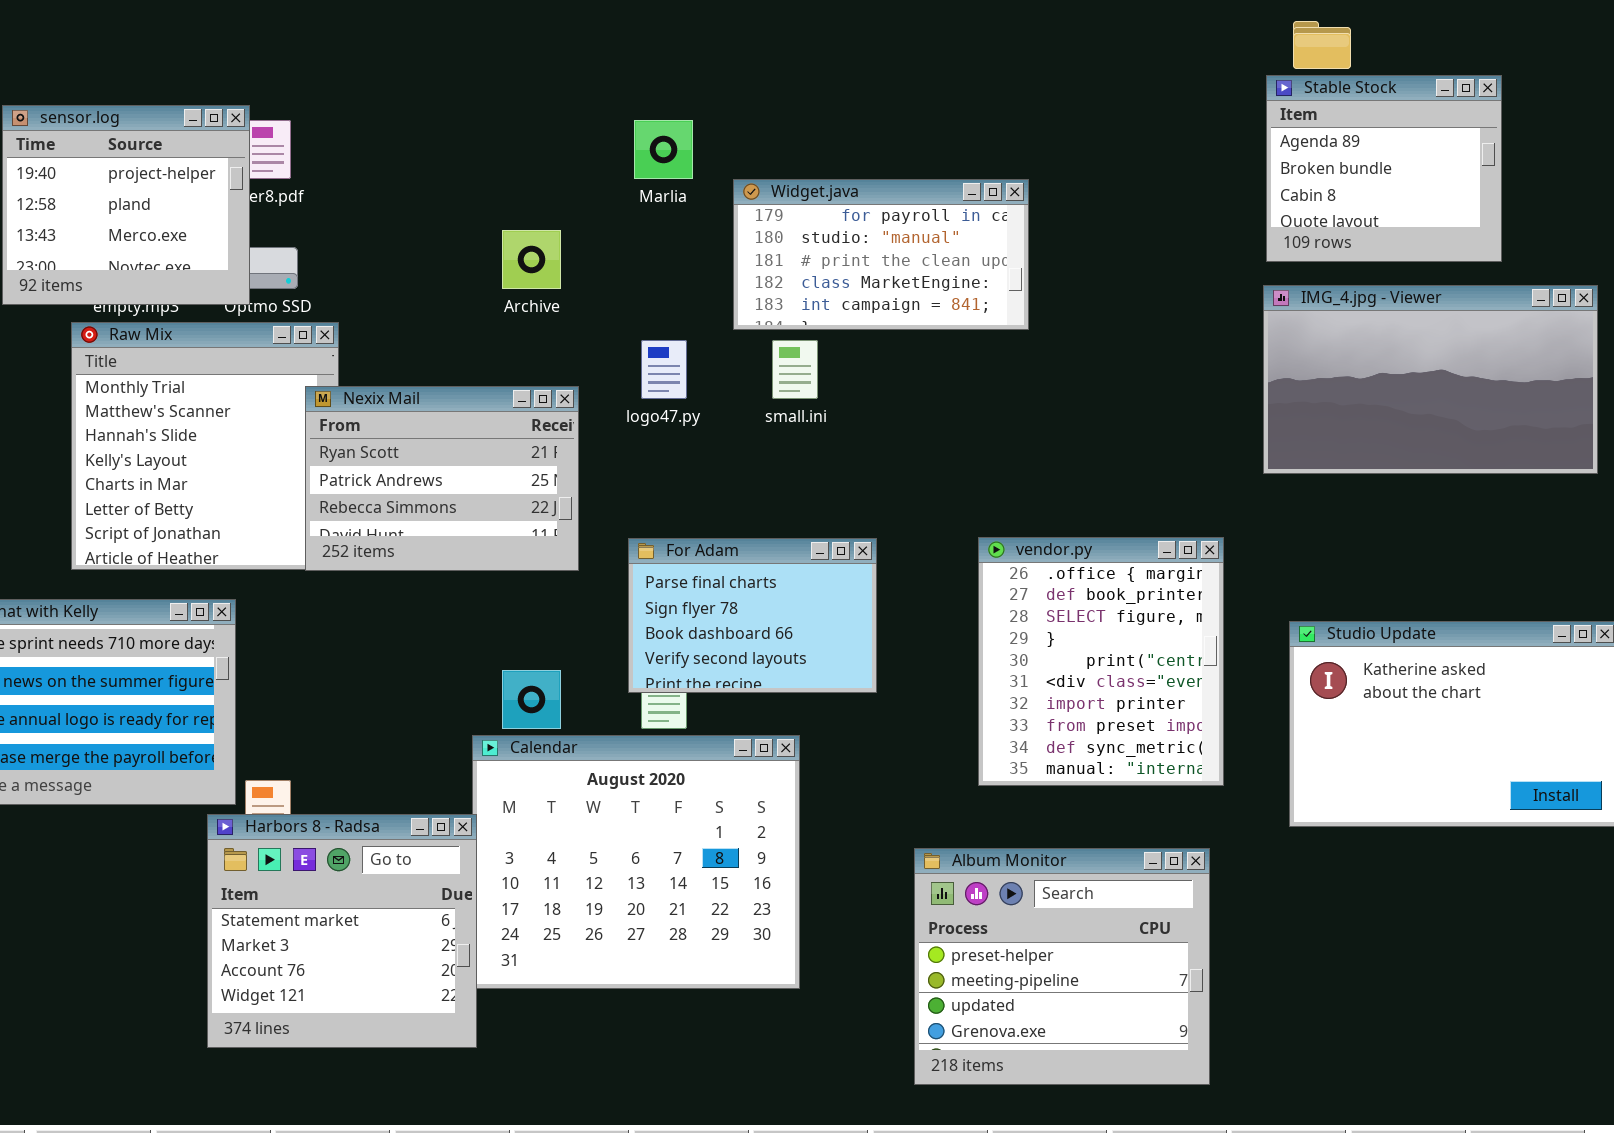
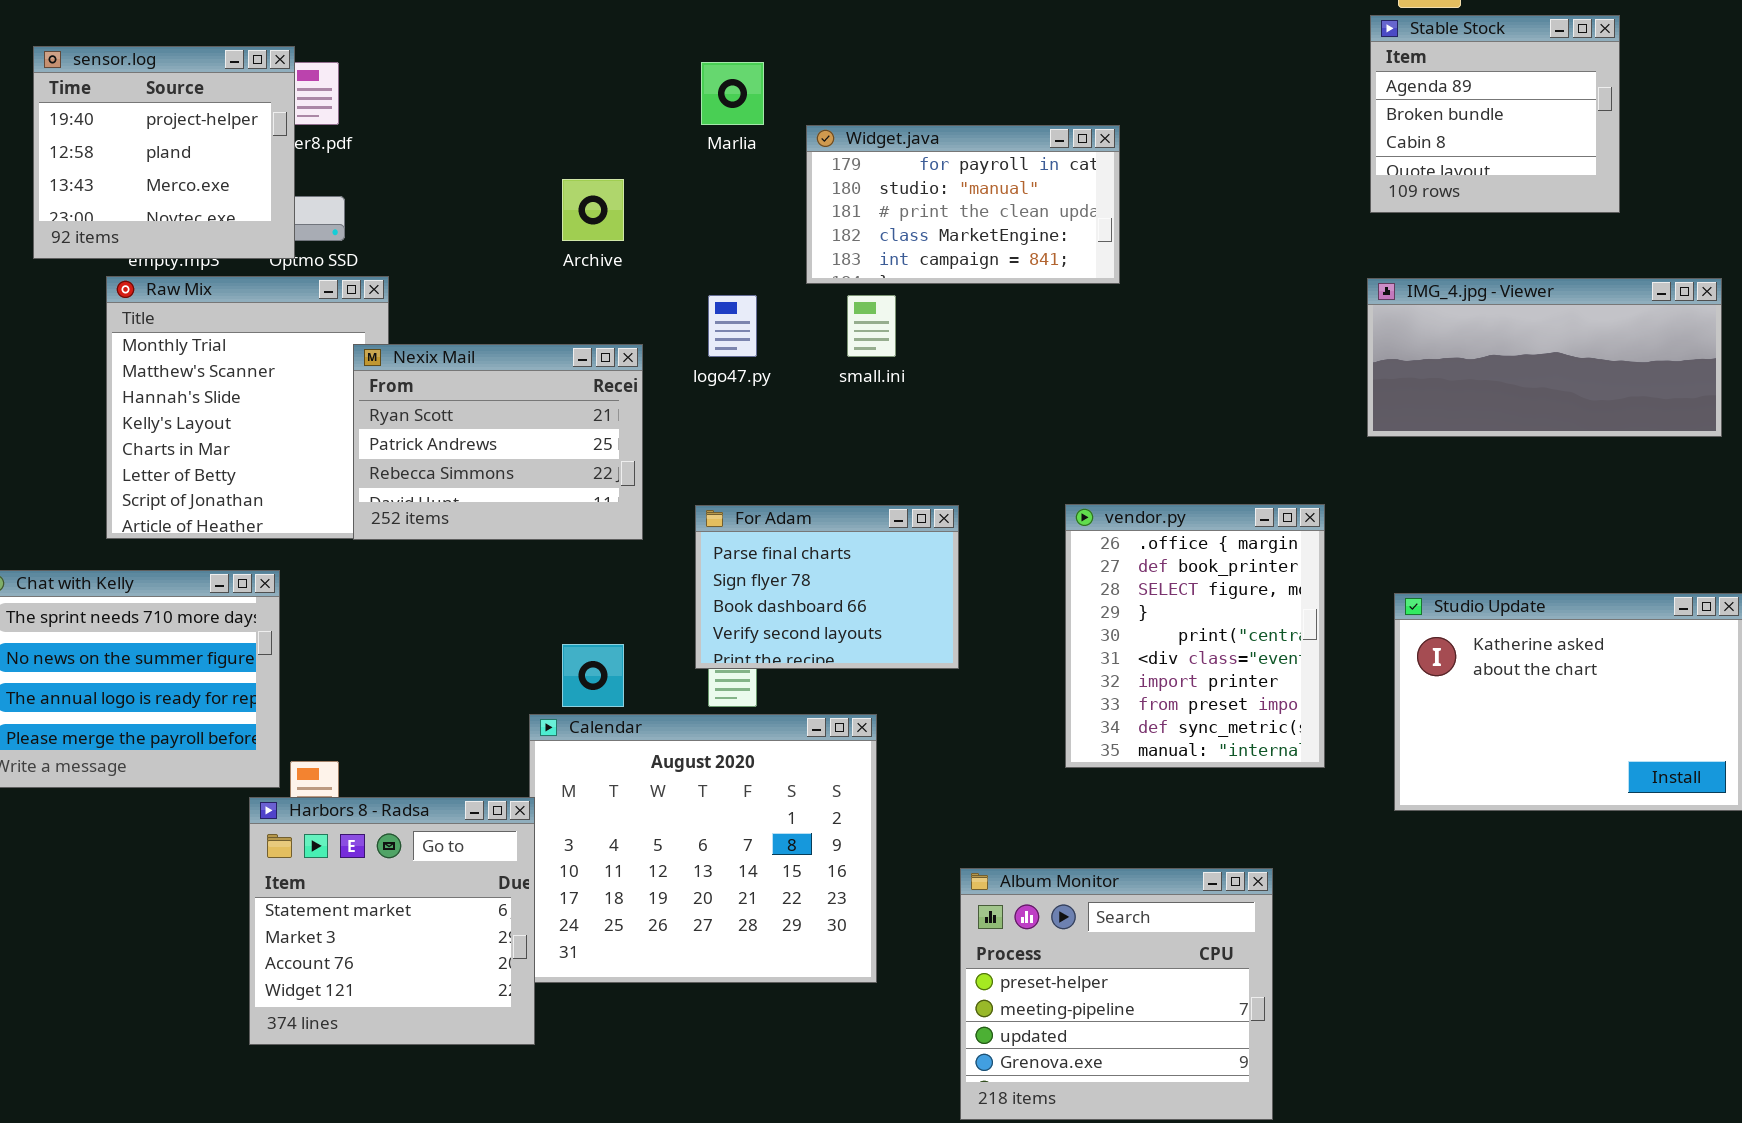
IMG_4.jpg - Viewer: [1263,285,1598,474] -> [1367,278,1722,437], resized
Album Monitor: [914,848,1210,1085] -> [960,868,1273,1120], moved

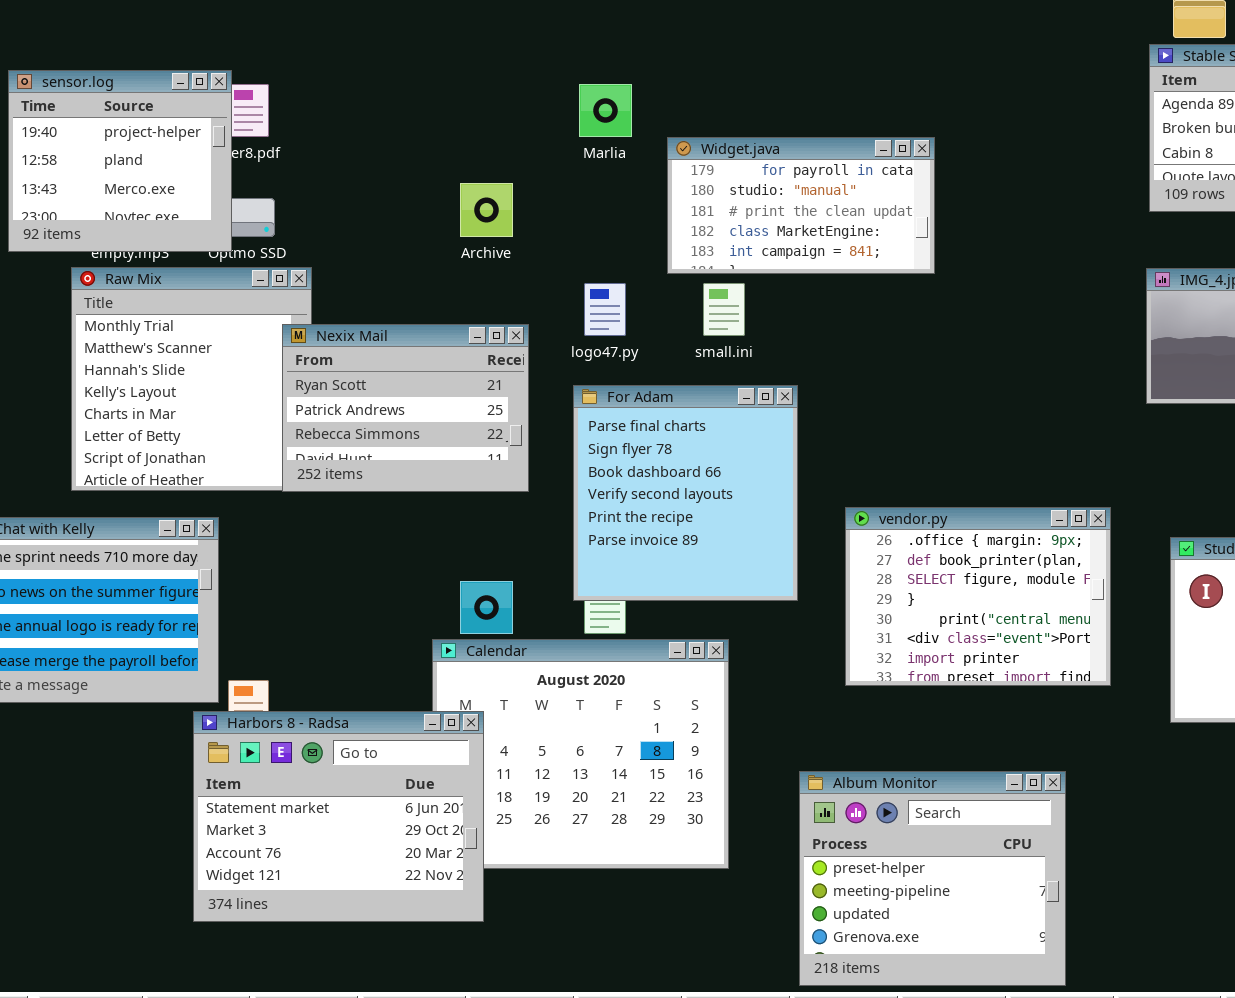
vendor.py: [1065,504,1325,768] -> [845,507,1111,686], resized
For Adam: [695,505,959,669] -> [573,385,798,601], resized
Harbors 8 - Radsa: [249,797,535,1045] -> [193,711,484,922], resized

